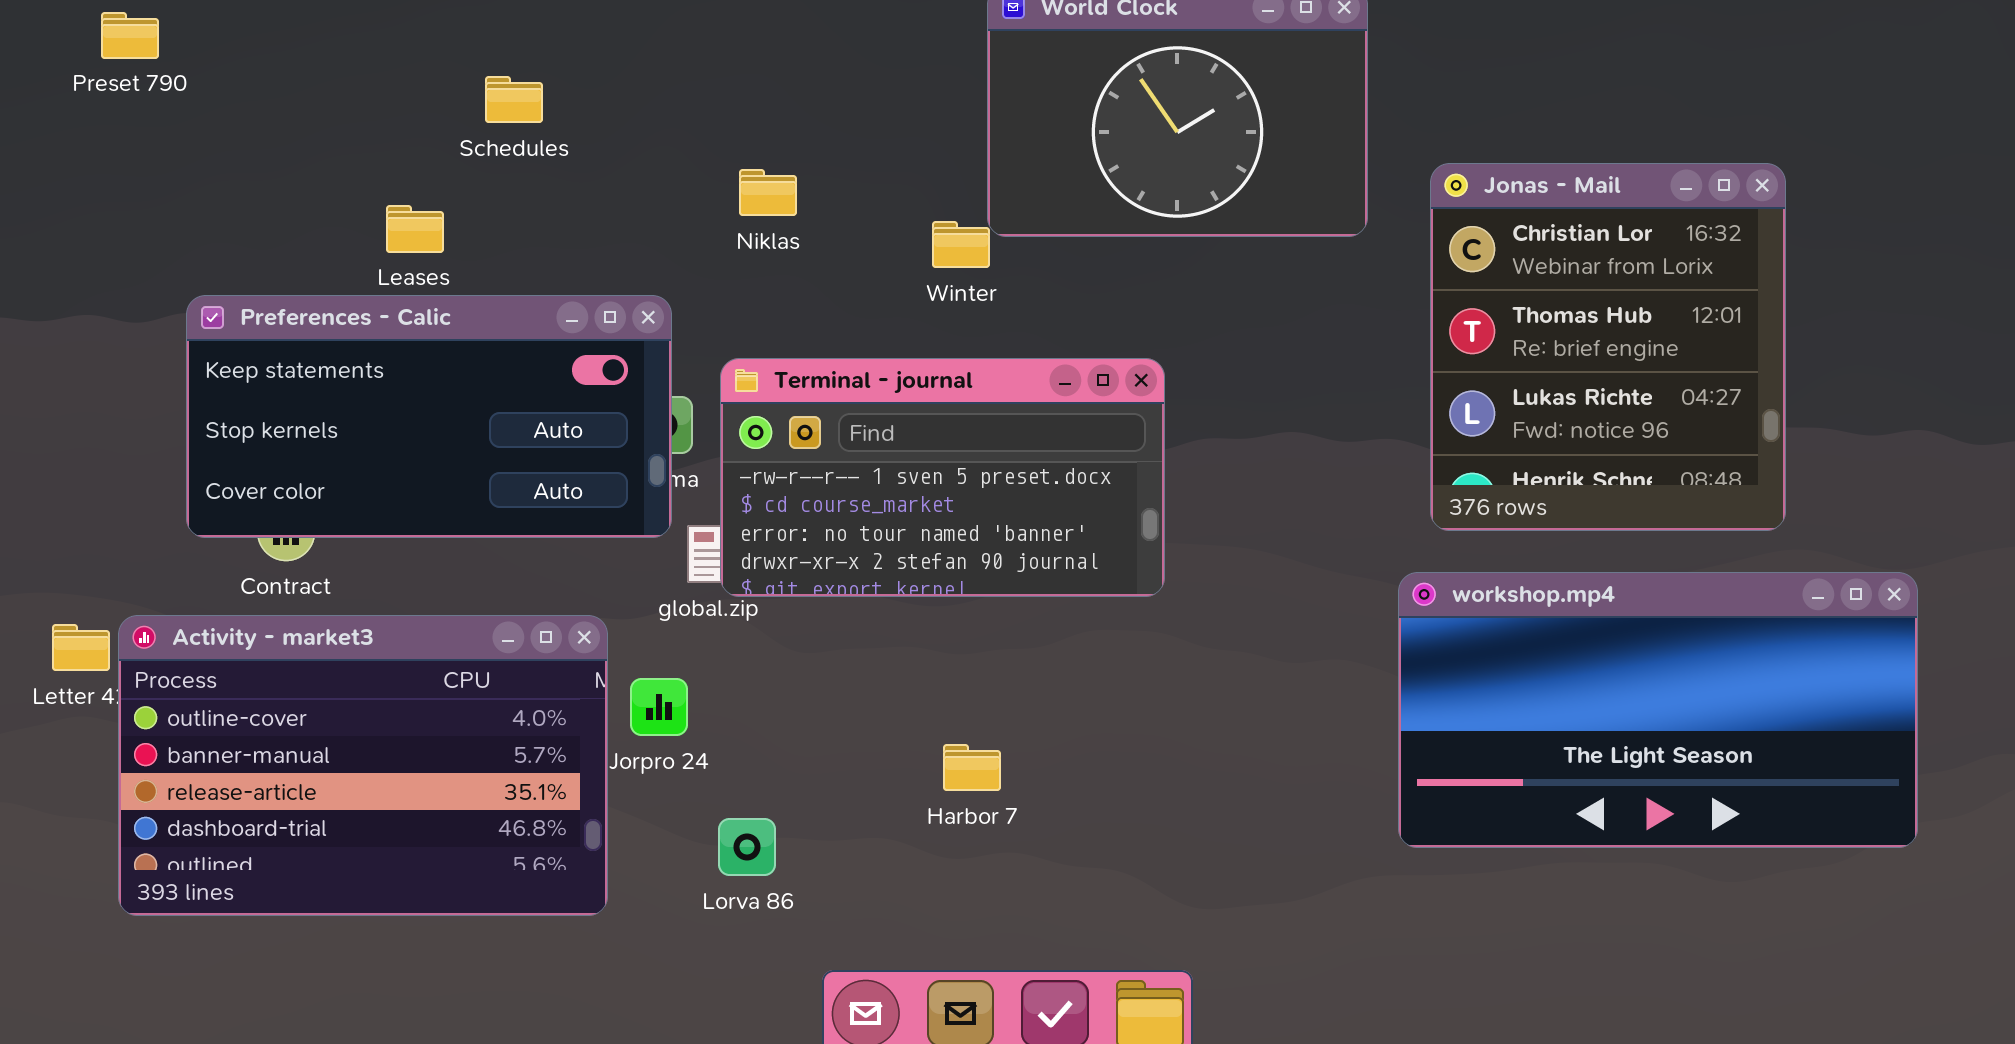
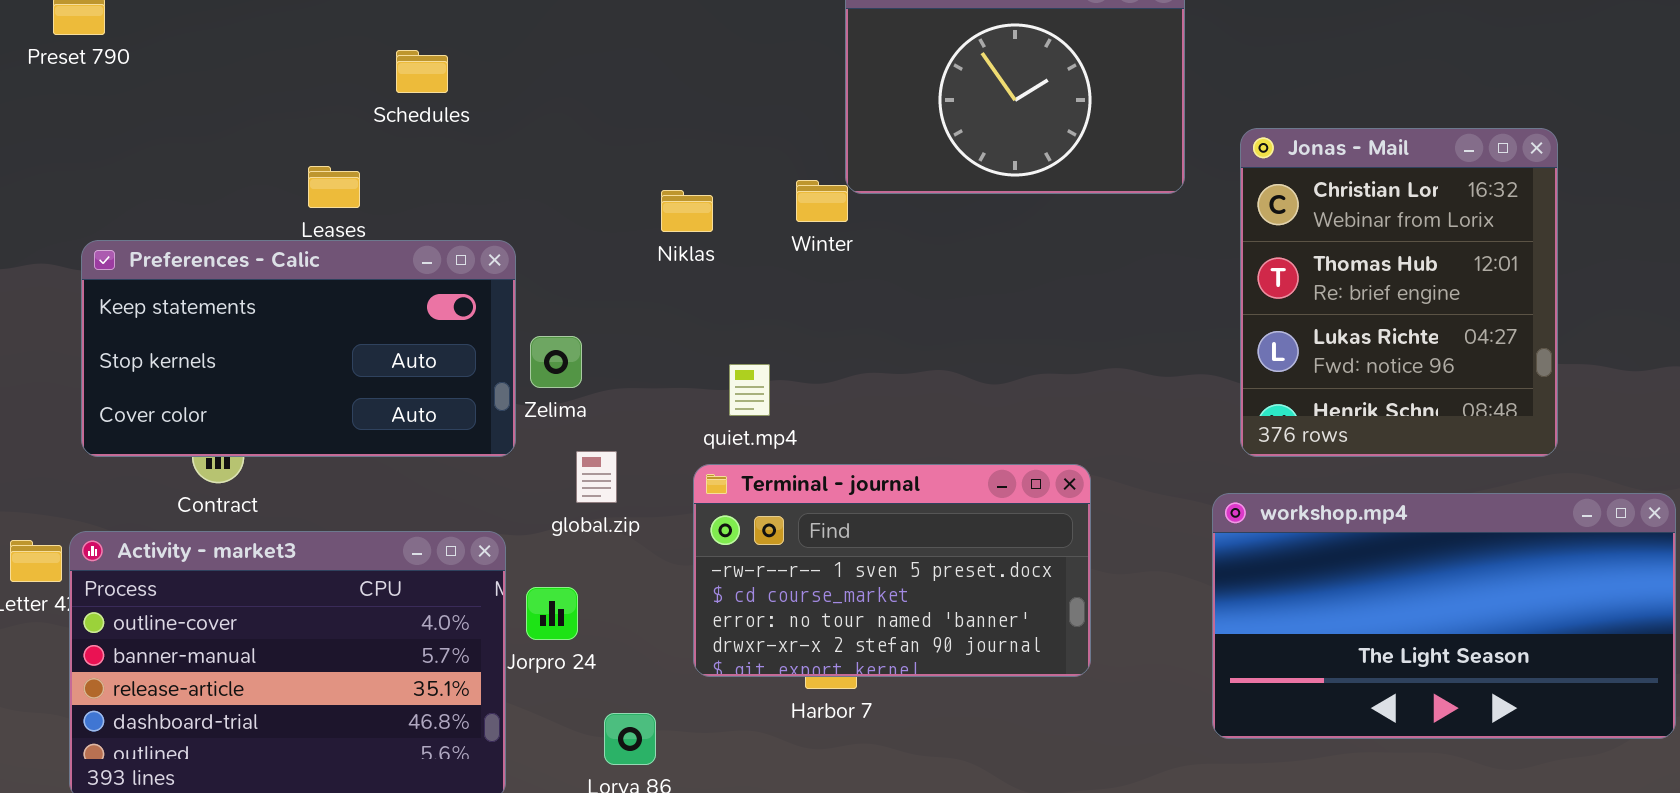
Niklas: [739,169,797,216] -> [661,190,713,232], moved
Preferences - Calic: [186,295,672,538] -> [81,240,516,457], moved
Terminal - journal: [720,358,1165,597] -> [693,464,1091,677], moved

